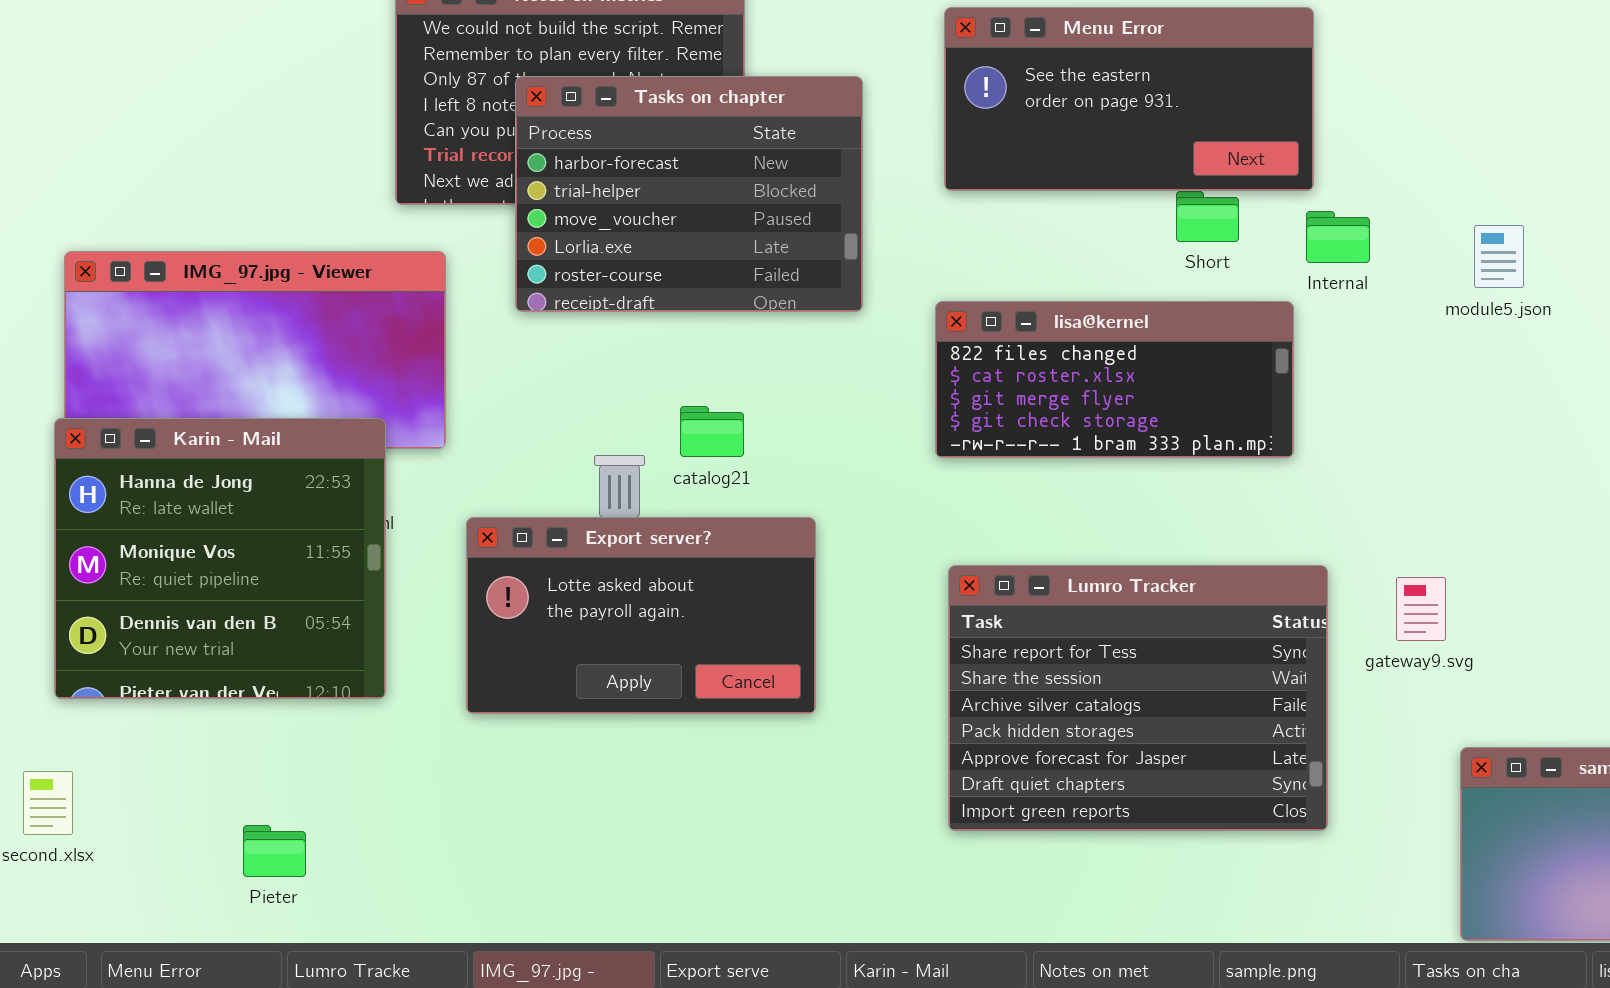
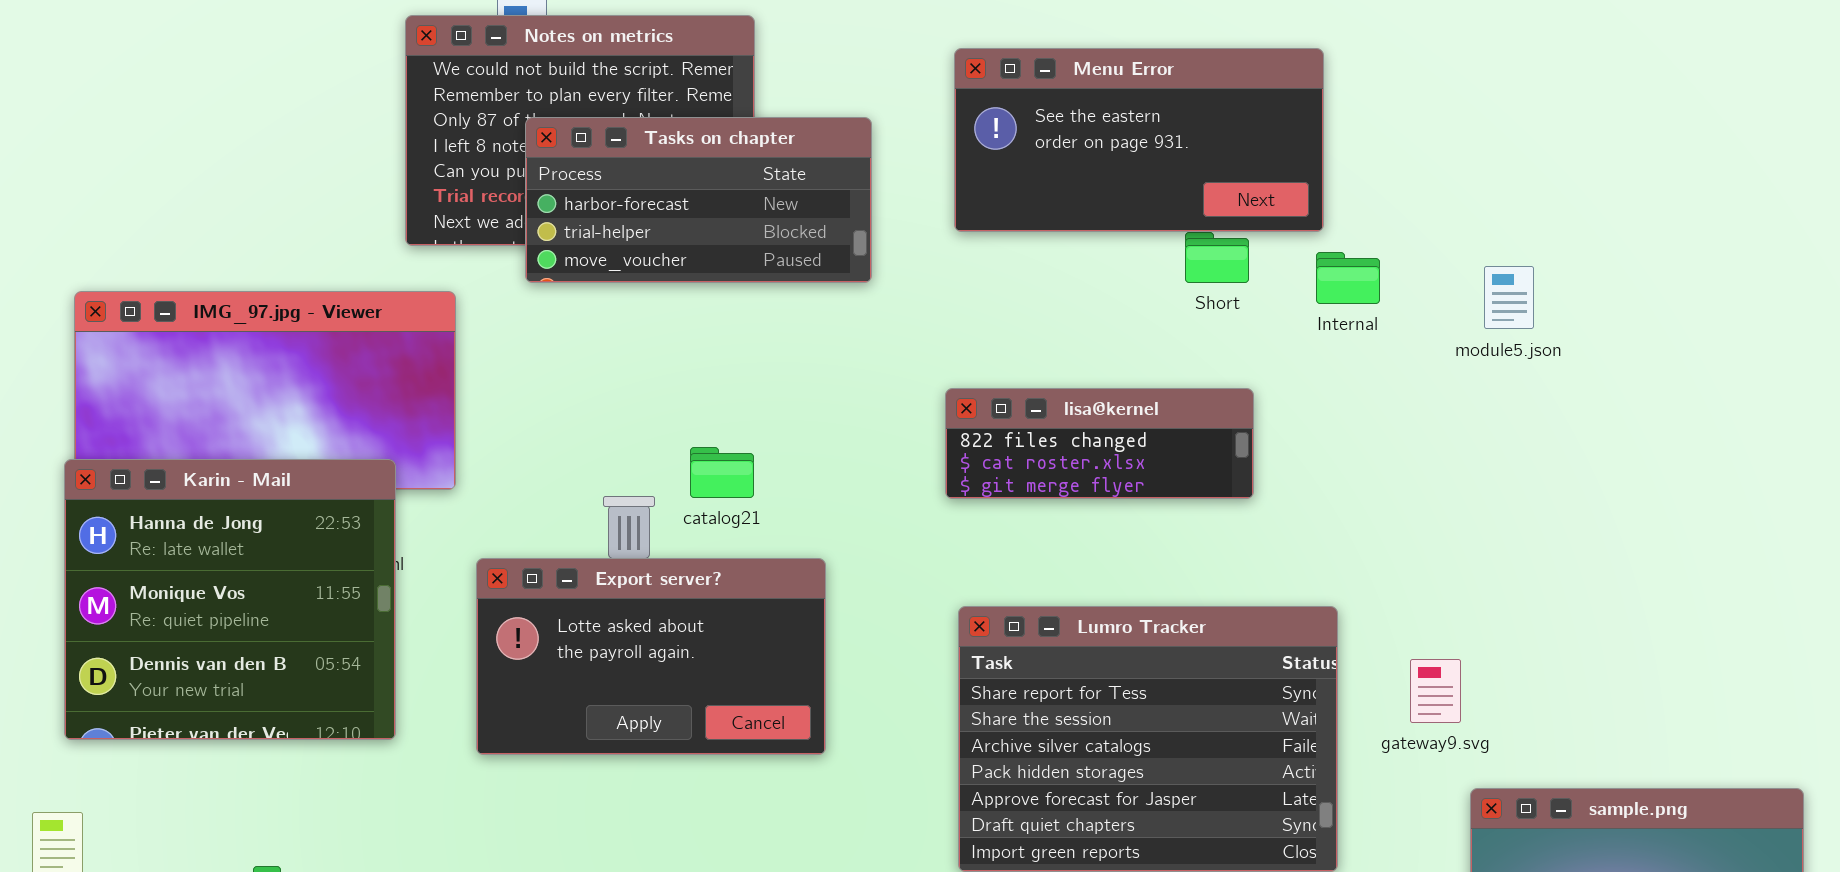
Tasks on chapter: [515,76,863,312] -> [525,117,872,283], resized
lisa@kernel: [935,301,1294,458] -> [945,388,1254,499], resized
gateway9.svg: [1396,577,1446,641] -> [1410,659,1461,723], moved

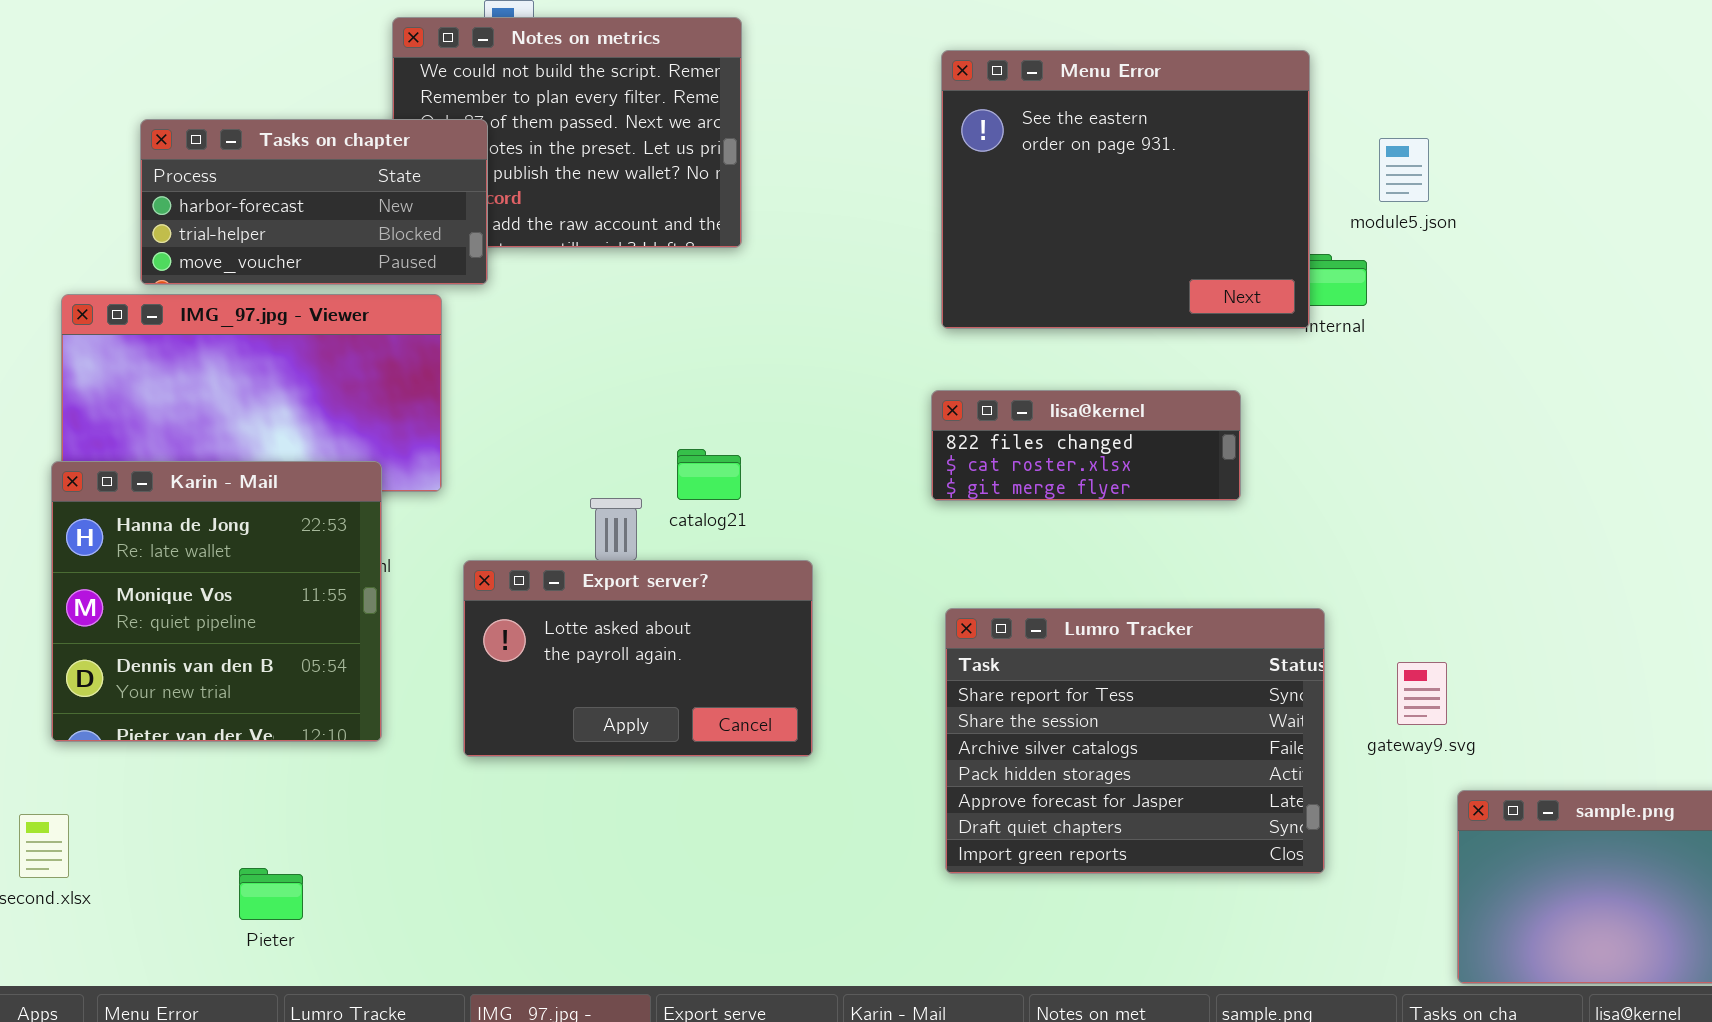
Menu Error: [954,48,1324,232] -> [941,50,1310,329], resized
Tasks on chapter: [525,117,872,283] -> [140,119,488,285], moved
module5.json: [1484,266,1534,329] -> [1379,138,1429,202], moved

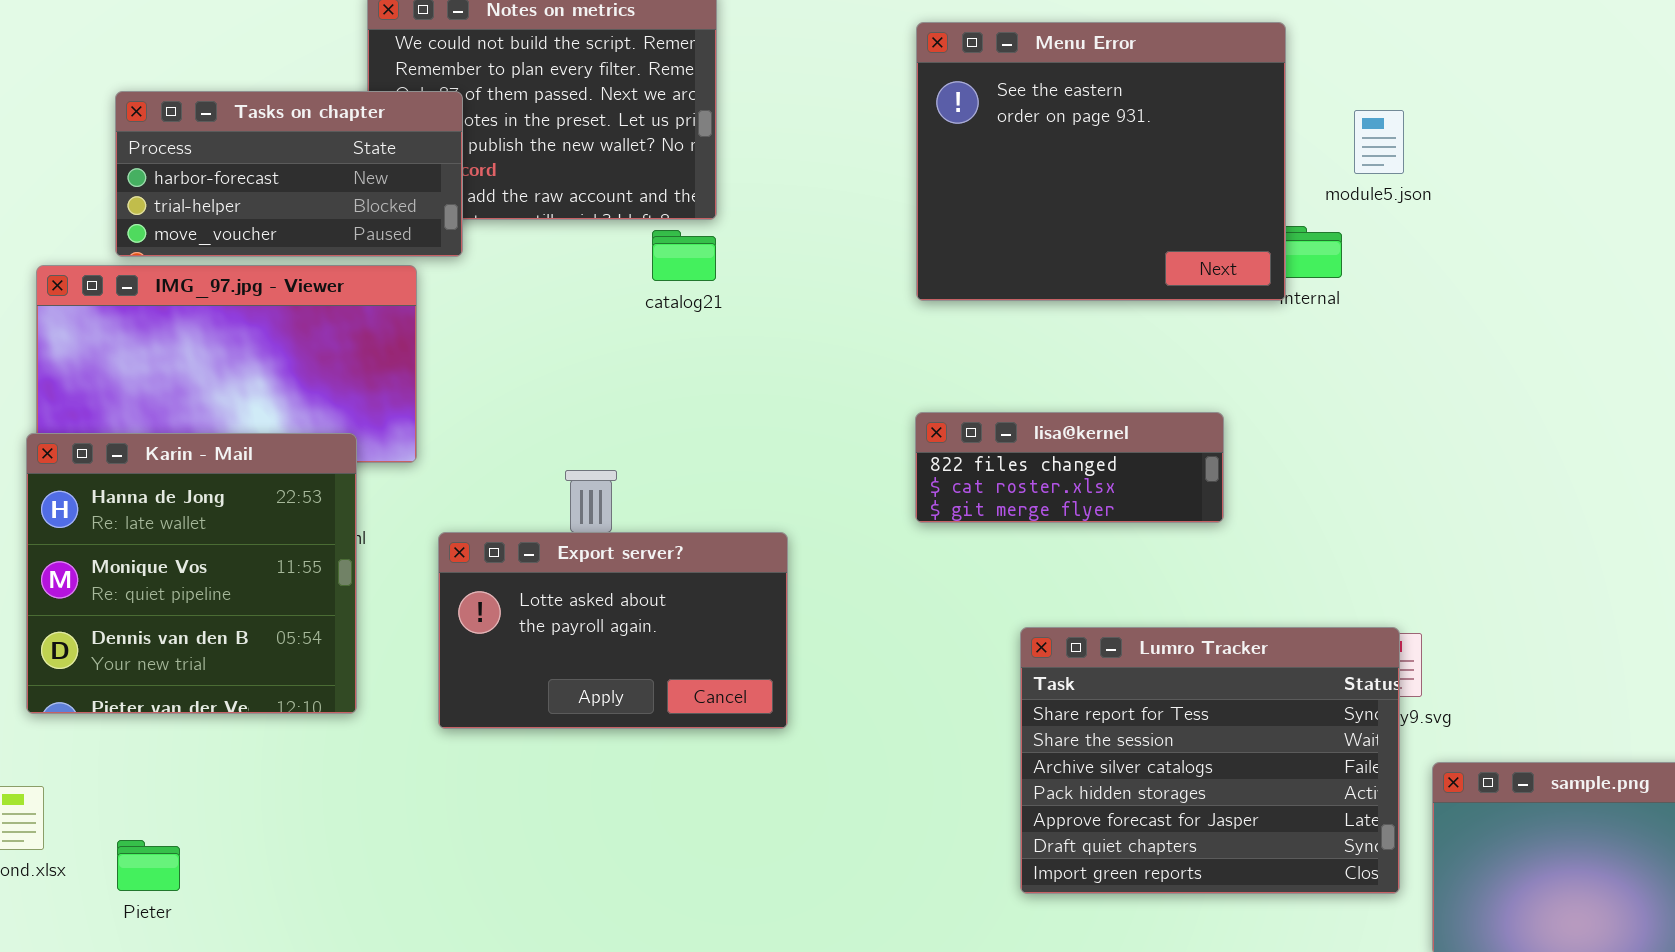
lisa@kernel: [931,390,1241,501] -> [915,412,1224,523], moved
catalog21: [677,449,741,500] -> [652,230,716,281], moved
Lumro Tracker: [945,608,1325,874] -> [1020,627,1400,894], moved
Pieter: [239,868,303,920] -> [117,840,180,891], moved

